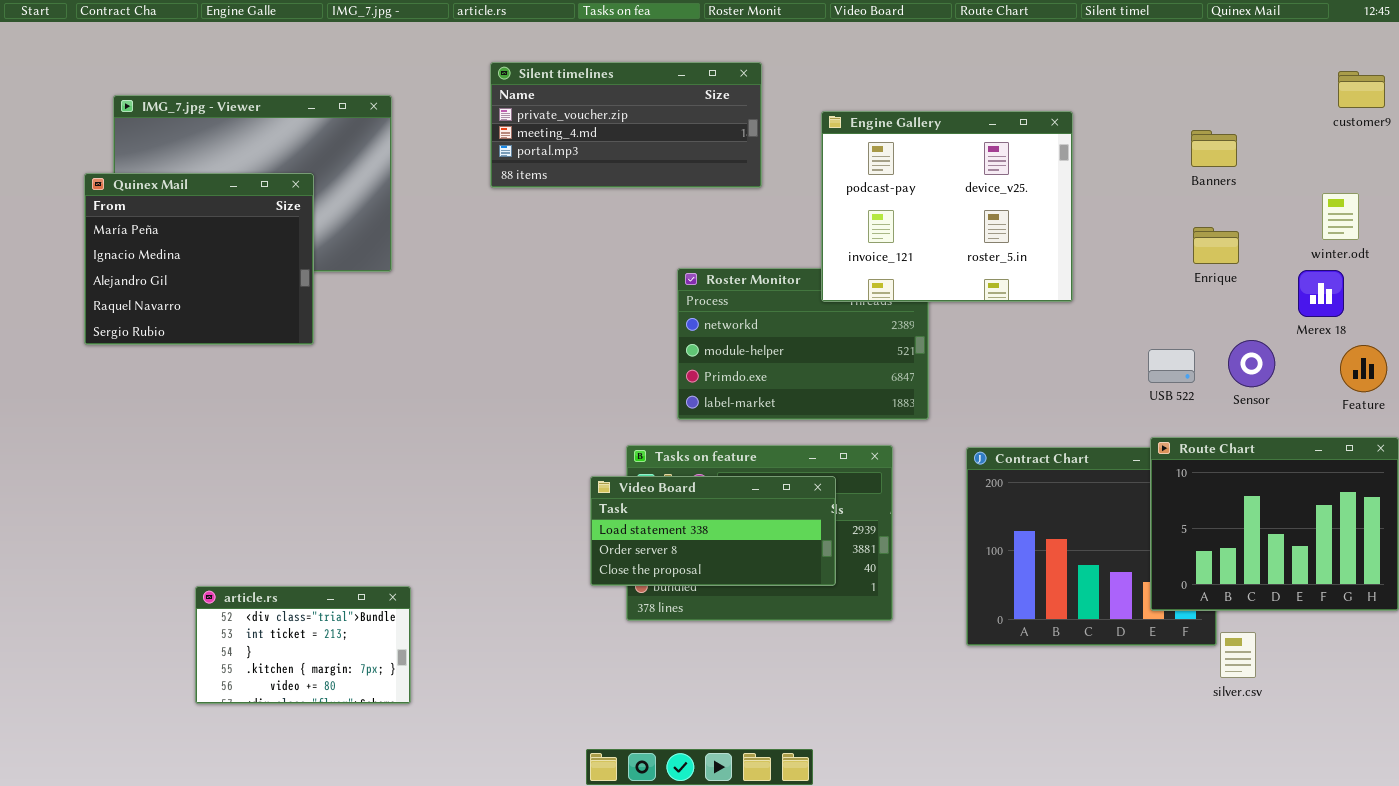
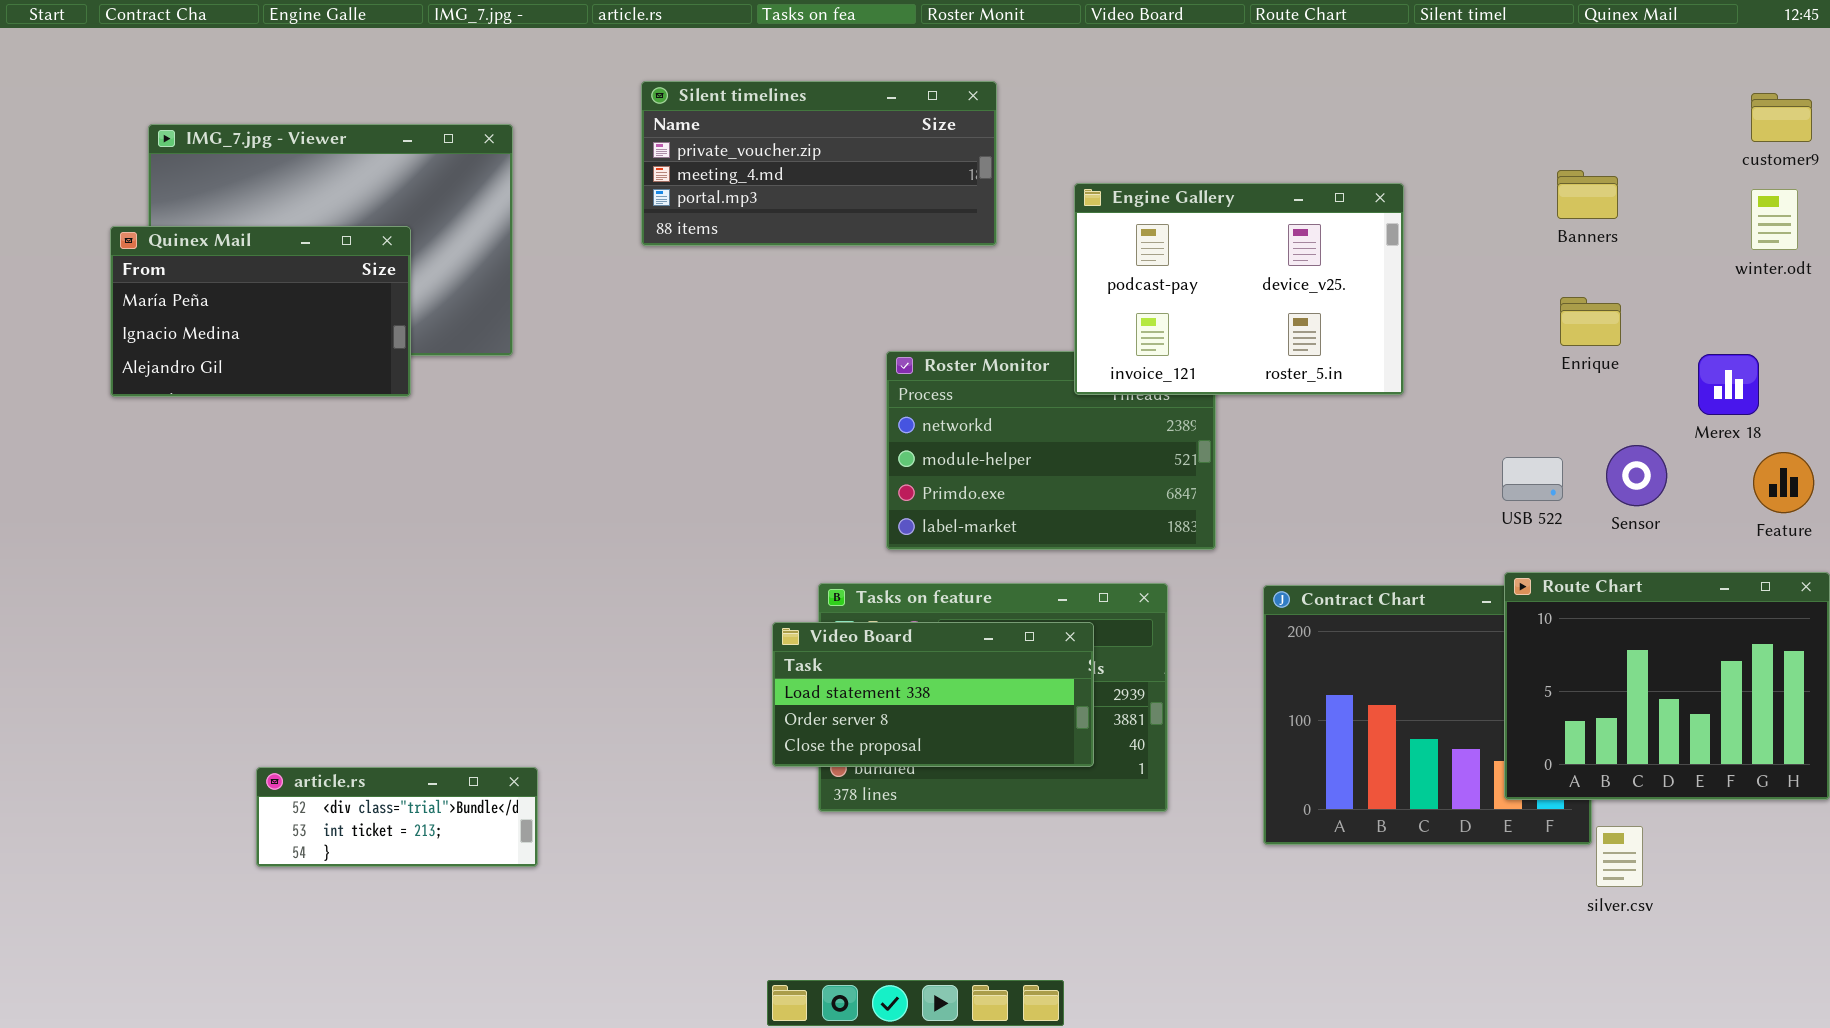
Engine Gallery: [821,111,1073,302] -> [1074,183,1404,395], resized
Quinex Mail: [84,173,314,345] -> [110,226,411,397], resized
winter.odt: [1322,193,1359,240] -> [1751,189,1798,250], moved
article.rs: [195,586,411,704] -> [256,767,538,867], resized

